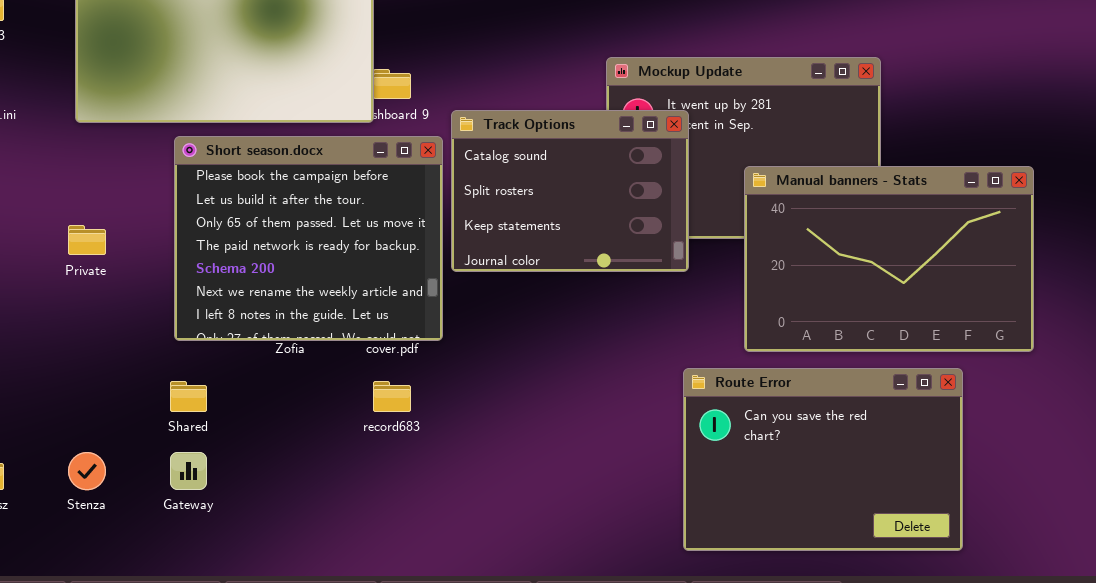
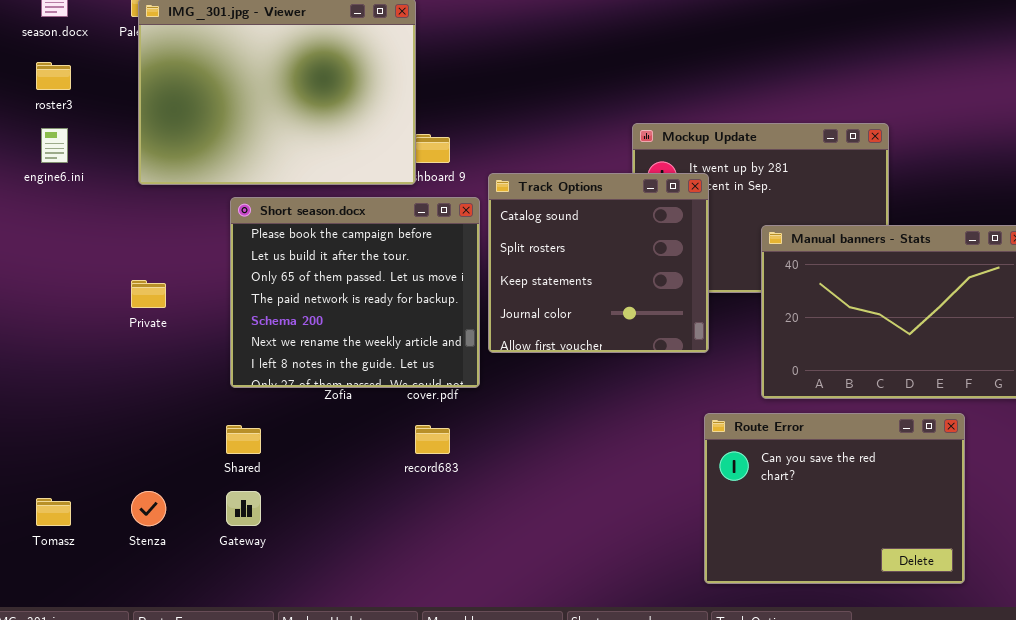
Track Options: [451,110,689,272] -> [488,173,709,353], resized

